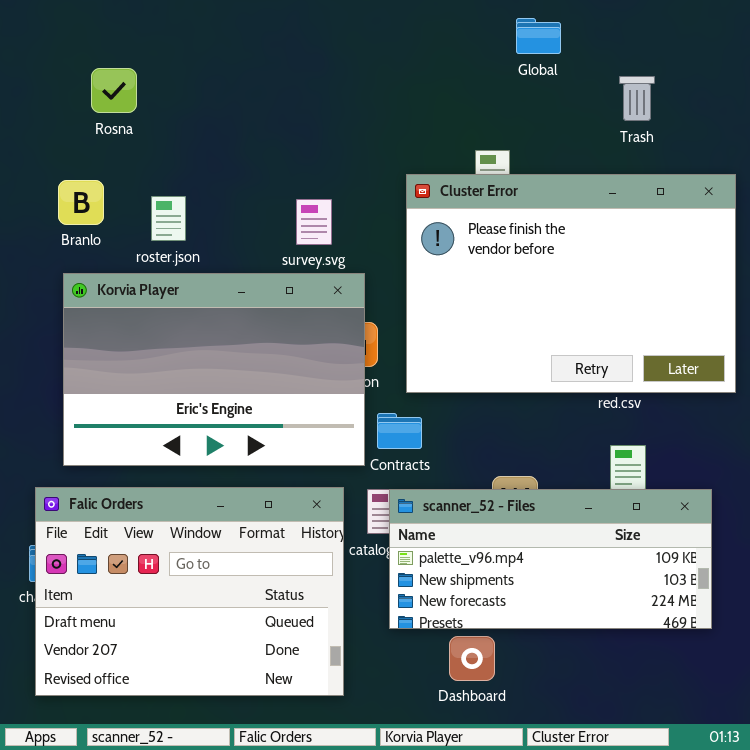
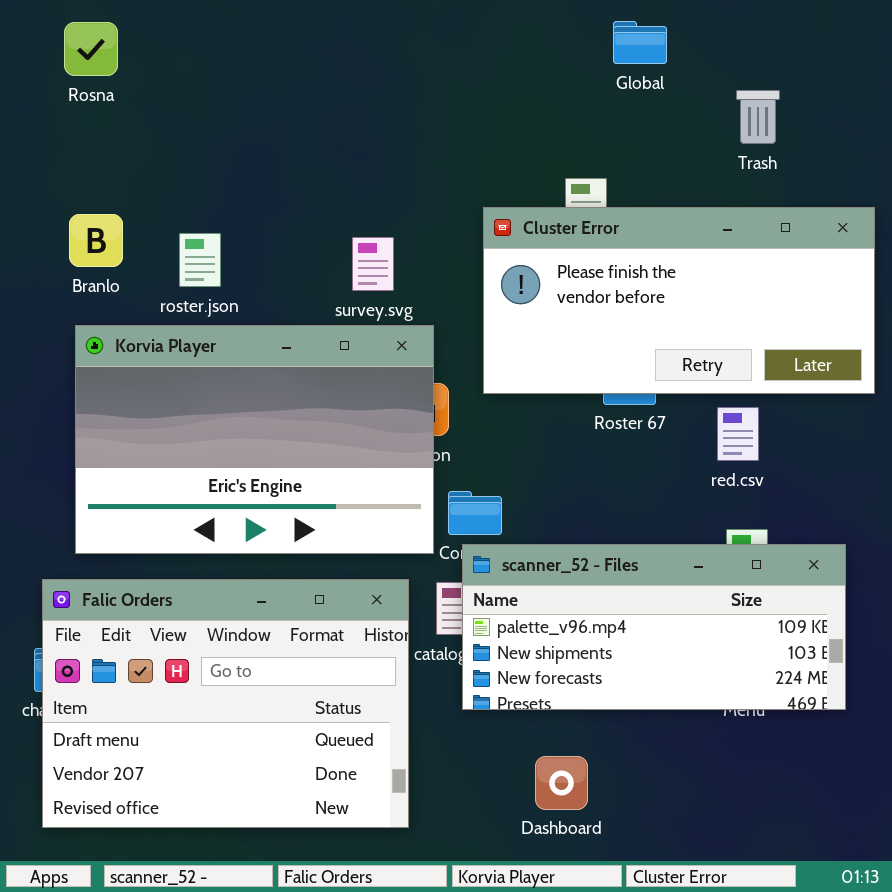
Rosna: [91,68,137,113] -> [64,22,118,76], moved
Cluster Error: [406,174,736,393] -> [483,207,875,394], resized
scanner_52 - Files: [389,489,712,629] -> [462,544,846,710], moved

